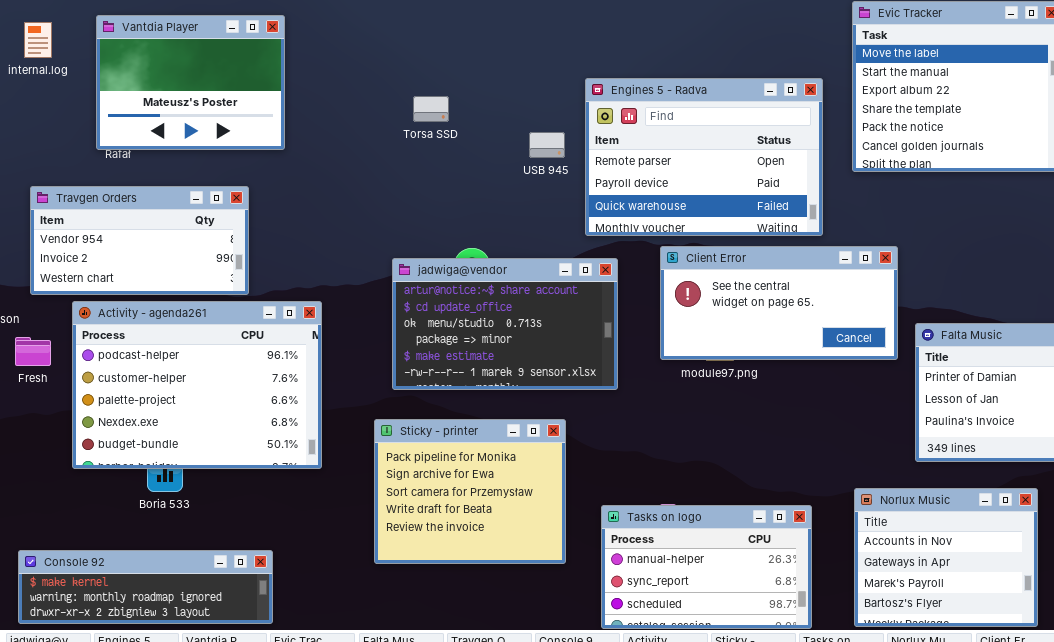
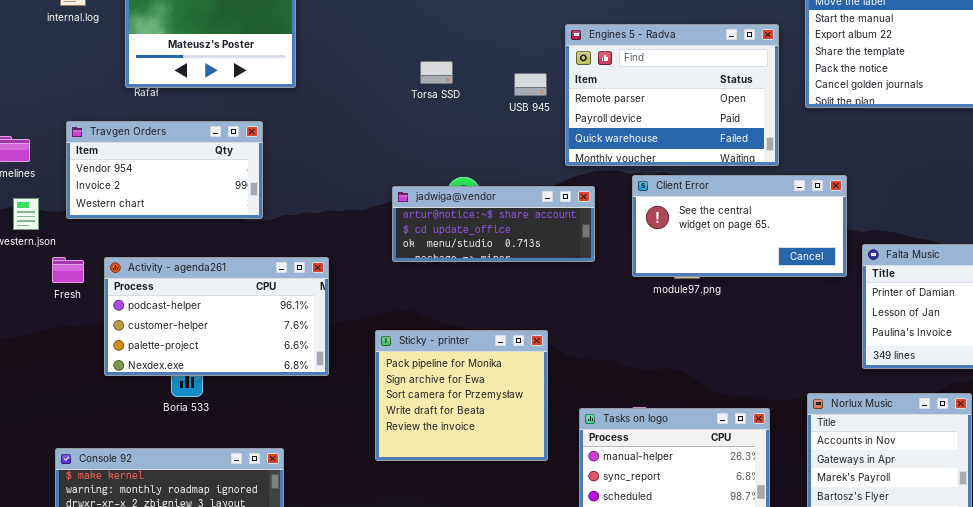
Torsa SSD: [413,96,449,122] -> [420,61,453,84], moved
jadwiga@vendor: [392,258,618,390] -> [392,186,595,262], resized
Activity - agenda261: [72,301,322,469] -> [104,257,329,376], resized

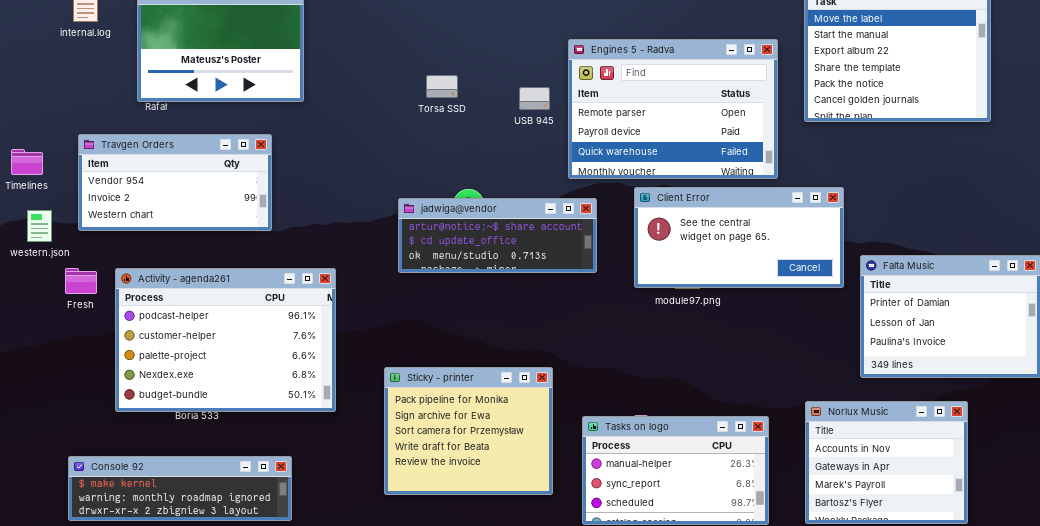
Activity - agenda261: [104,257,329,376] -> [115,268,336,412], resized
Sticky - printer: [375,330,548,461] -> [384,367,553,495], moved

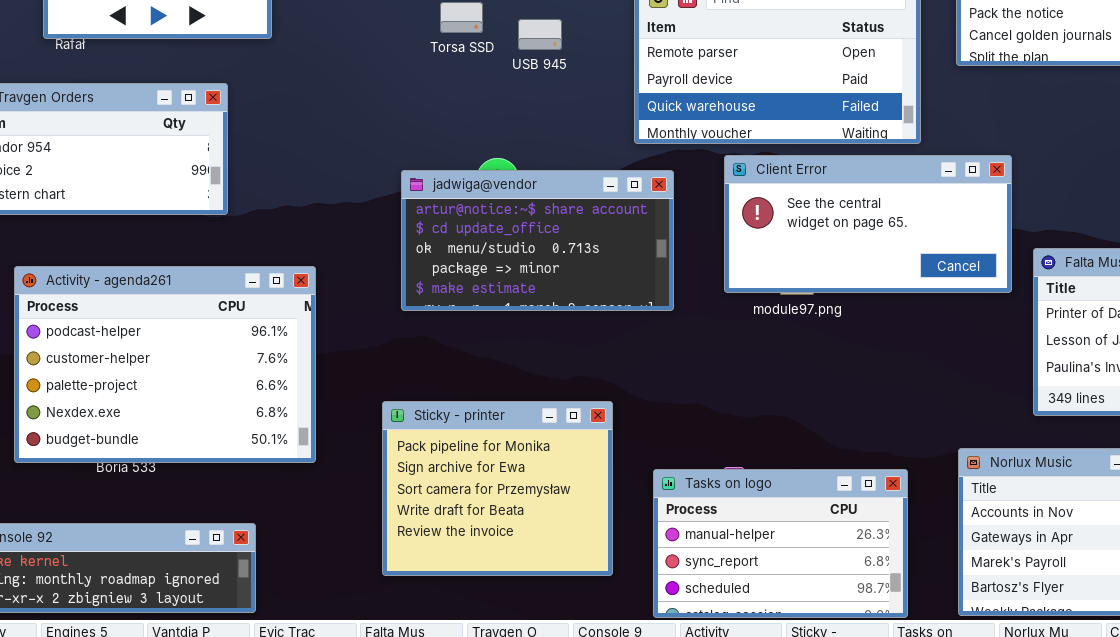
USB 945: [519,87,550,110] -> [518,19,562,50], moved
jadwiga@vendor: [398,198,597,273] -> [401,170,674,311], resized

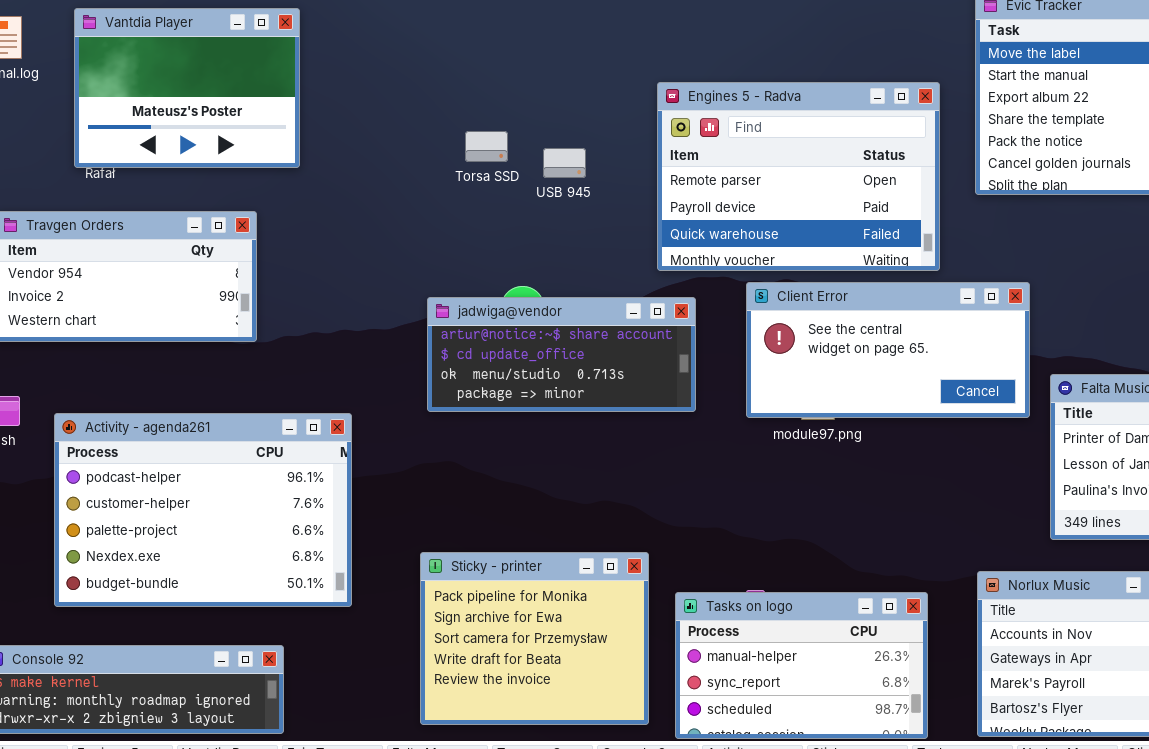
jadwiga@vendor: [401,170,674,311] -> [427,297,696,412], resized
Activity - agenda261: [14,266,316,463] -> [54,413,352,607], moved
Sticky - printer: [382,401,613,576] -> [420,552,649,725], moved

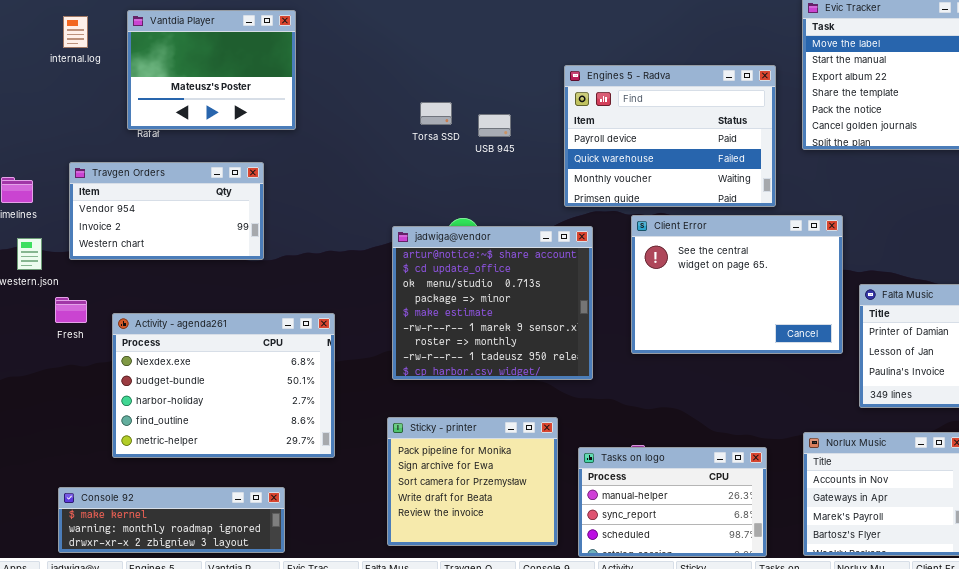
Engines 5 - Radva: [657,82,940,271] -> [564,65,776,207], scrolled down 1 row
Client Error: [746,282,1030,418] -> [631,215,843,354], resized
jadwiga@vendor: [427,297,696,412] -> [392,226,593,380], resized
Activity - agenda261: [54,413,352,607] -> [112,313,335,458], scrolled down 3 rows

